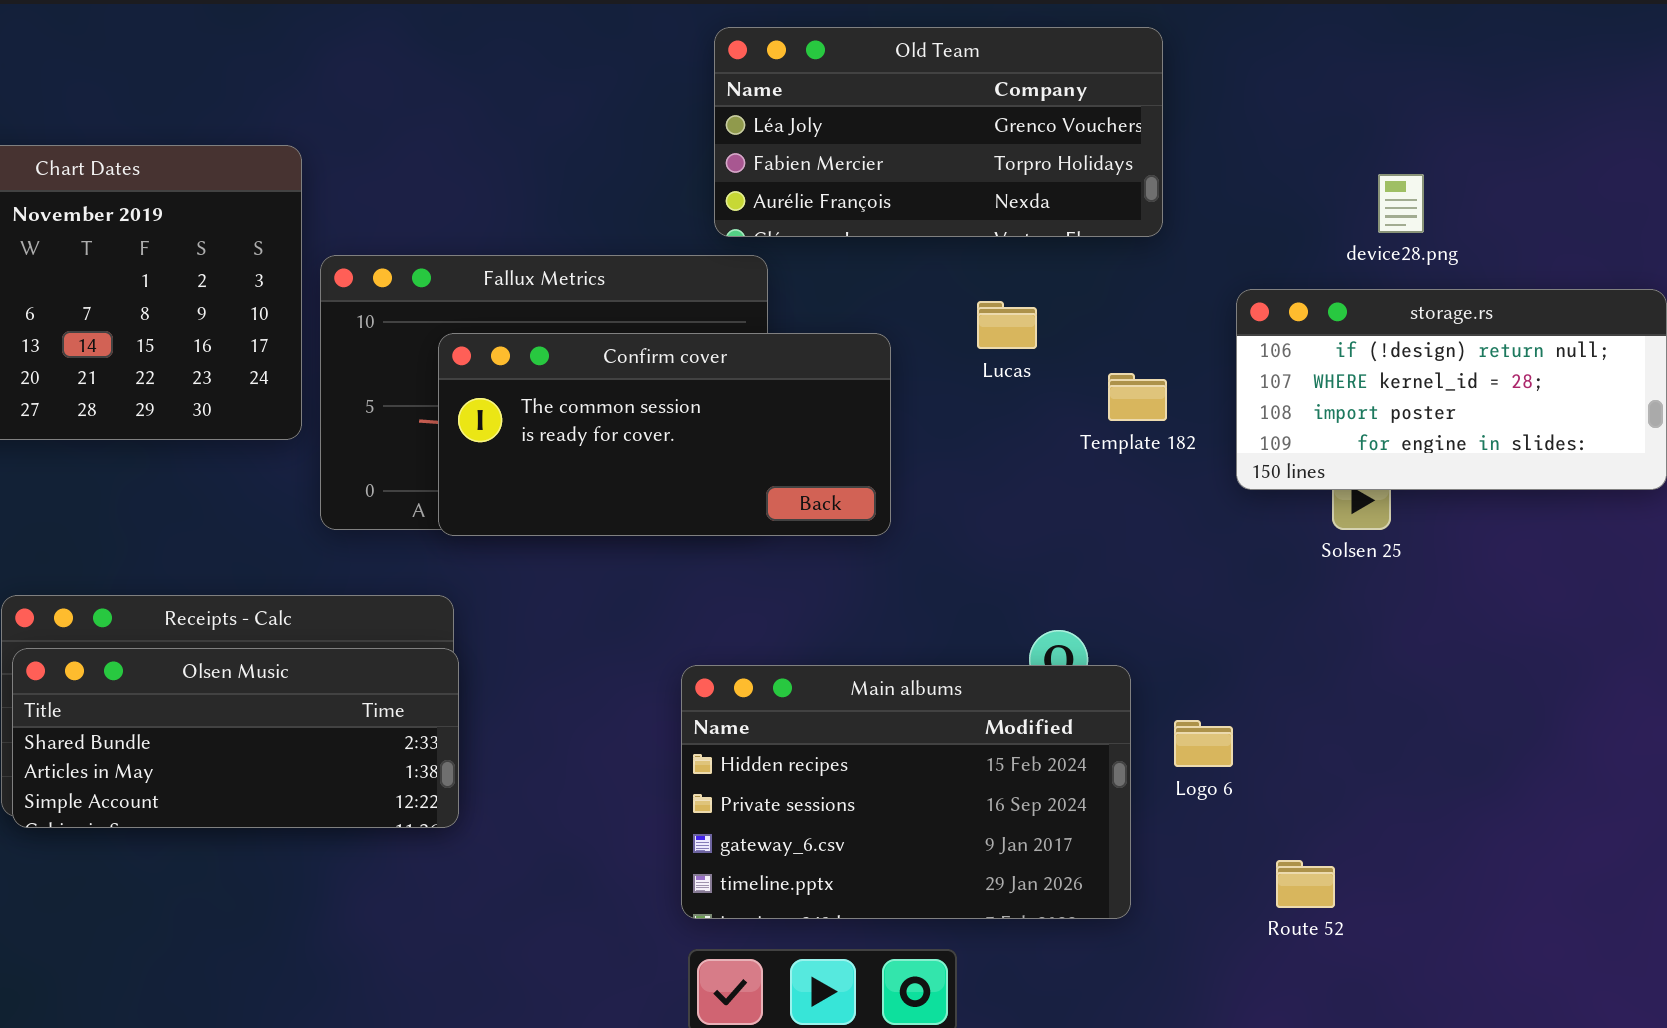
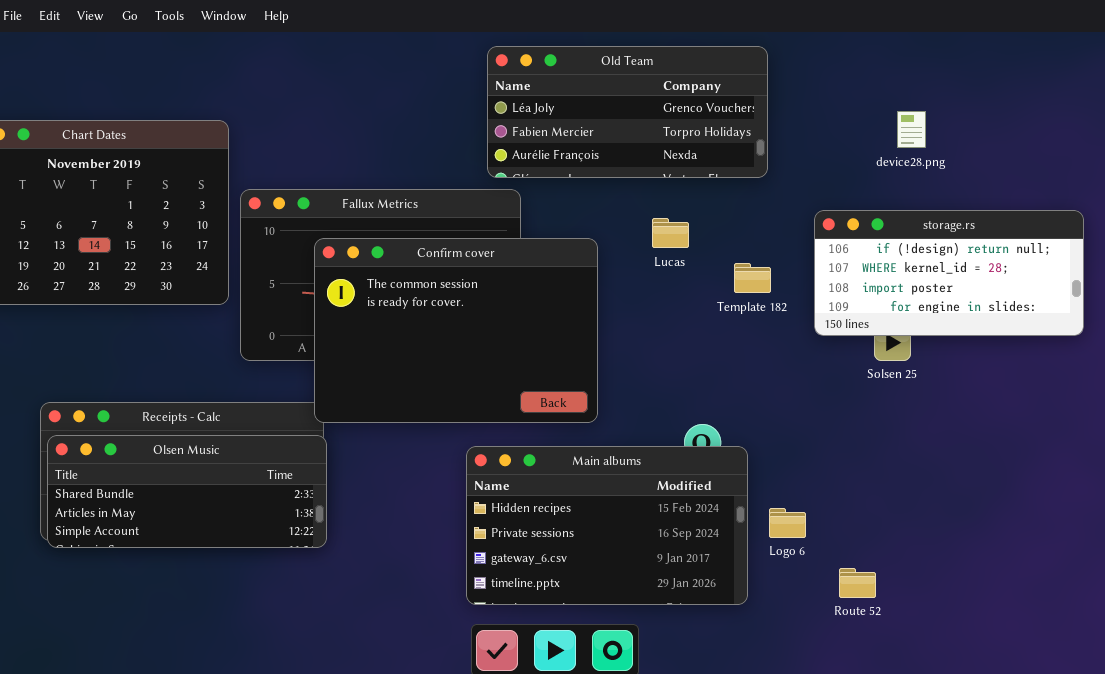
device28.png: [1378,174,1424,233] -> [897,111,926,148], moved
Confirm cover: [438,333,891,536] -> [314,238,598,423], resized
Logo 6: [1174,720,1233,767] -> [769,508,806,538], moved

